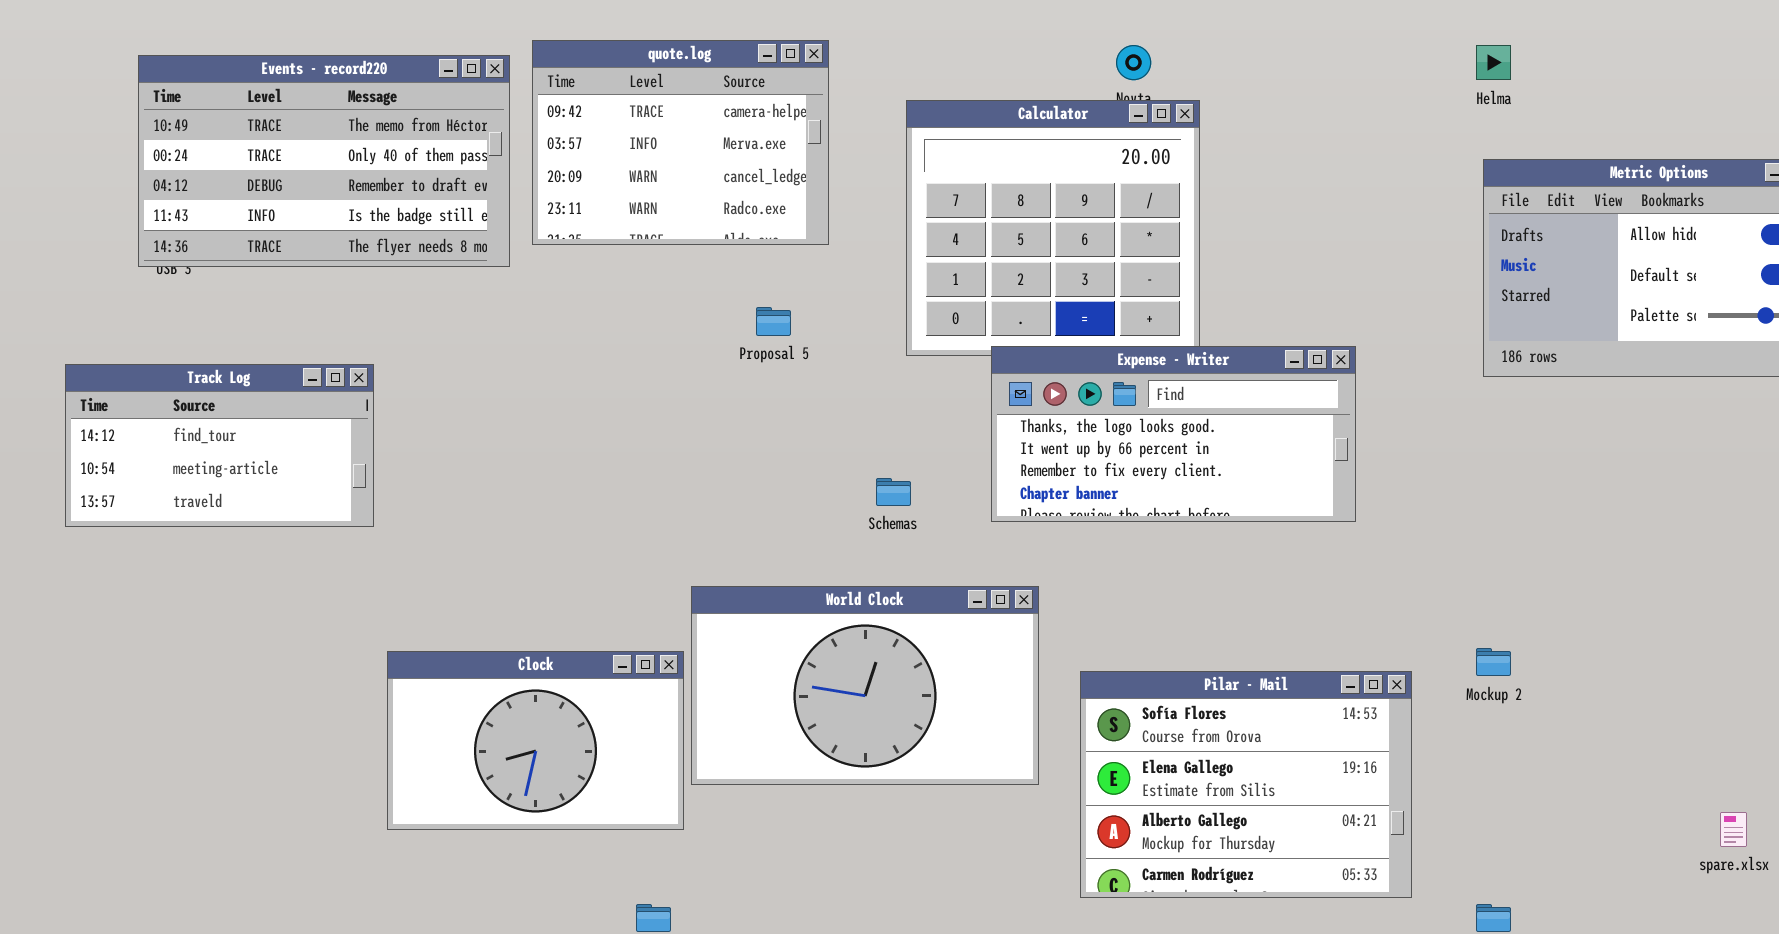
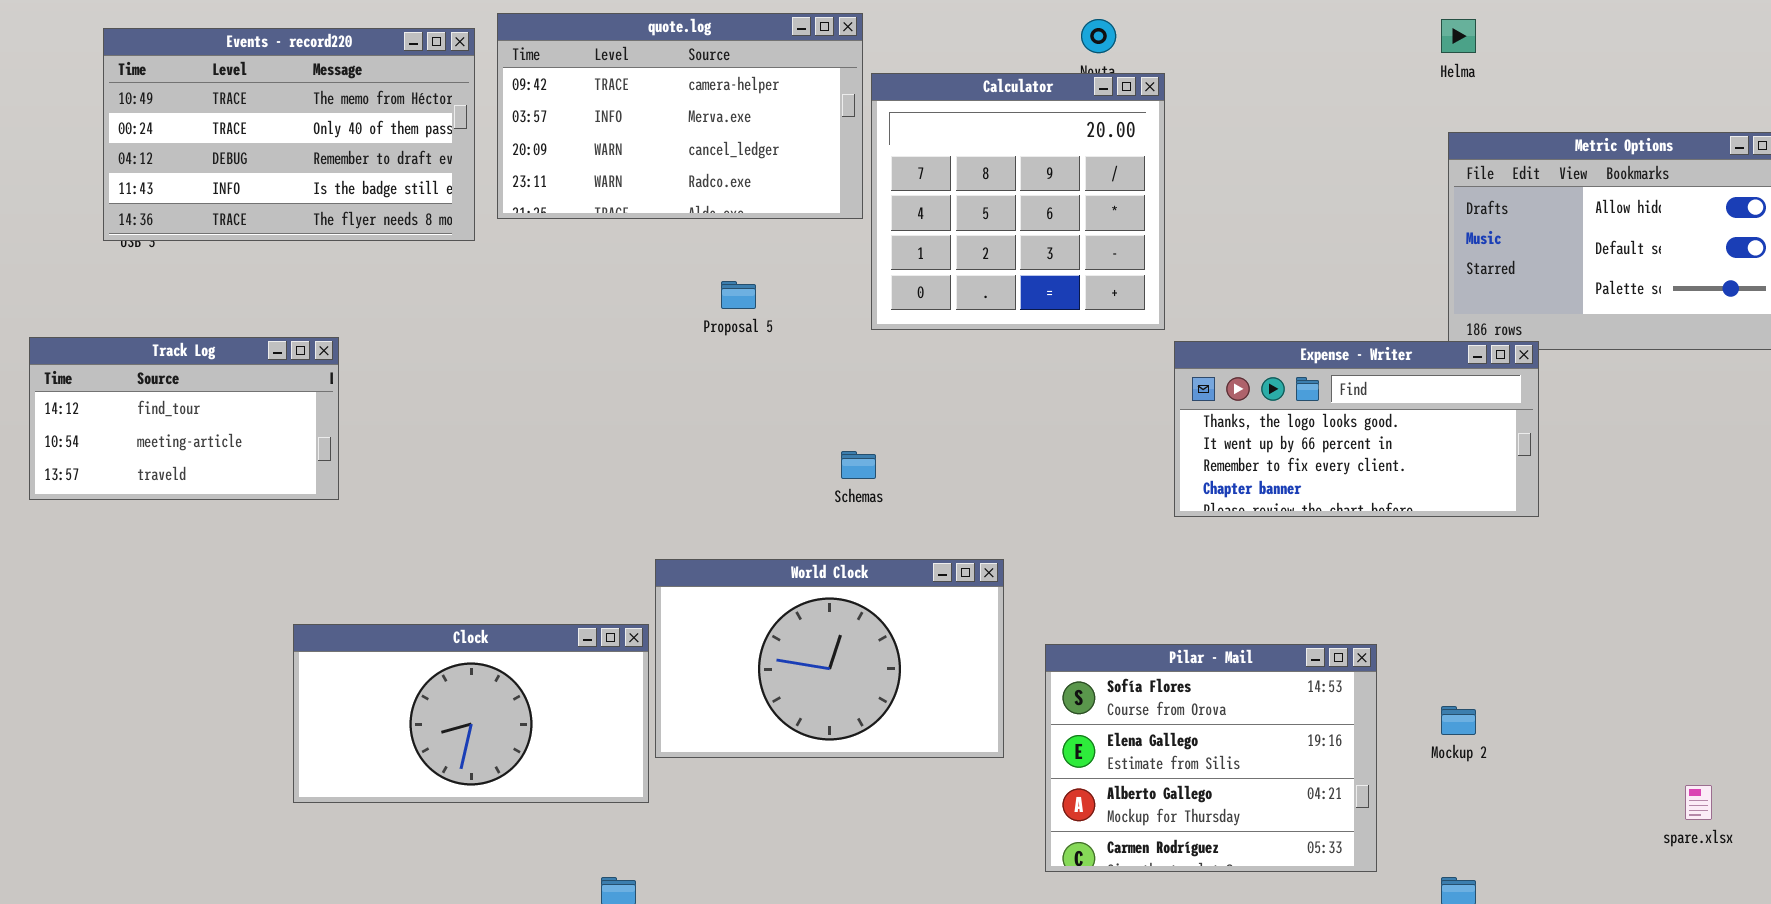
quote.log: [532,40,829,245] -> [497,13,863,219], resized
Expense - Writer: [991,346,1356,522] -> [1174,341,1539,517], moved
Mockup 2: [1476,648,1511,676] -> [1441,706,1476,735], moved
Clock: [387,651,684,830] -> [293,624,649,803], resized

